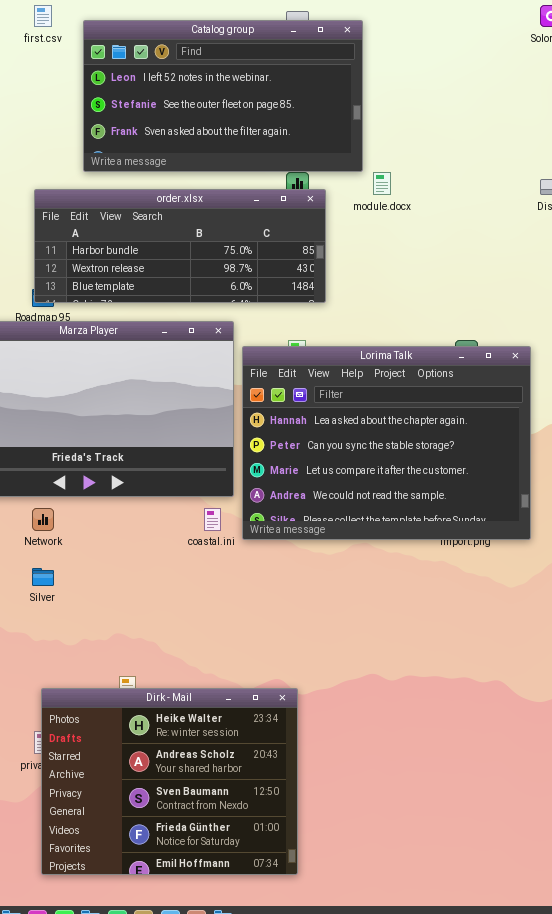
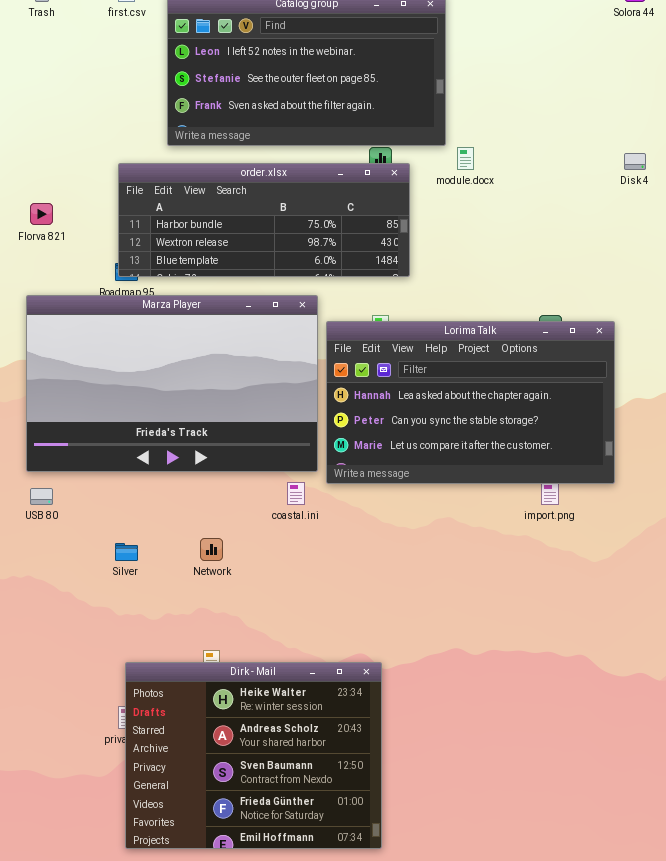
Lorima Talk: [242,346,531,540] -> [326,321,615,484], resized
Network: [32,508,54,531] -> [200,538,223,561], moved

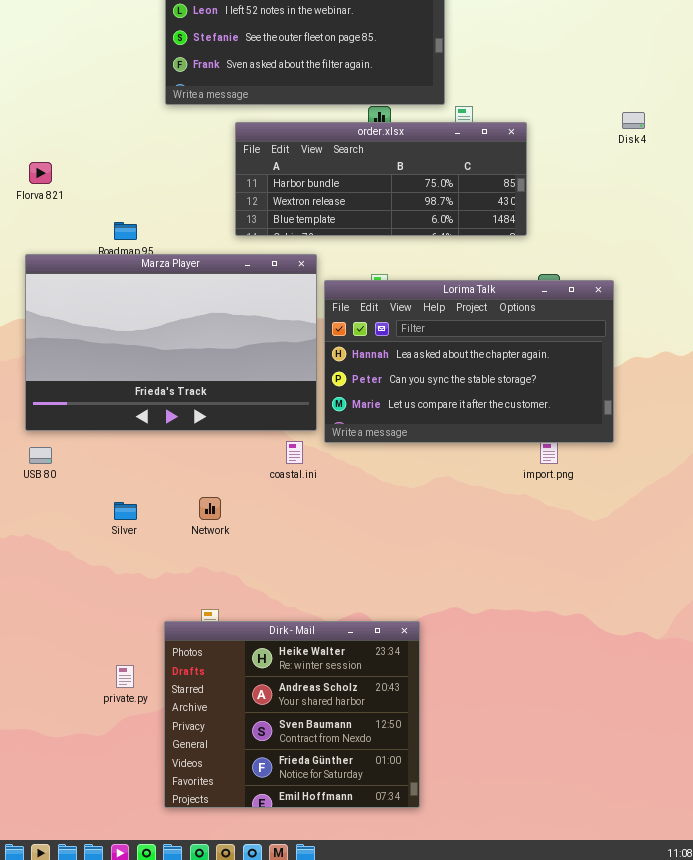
order.xlsx: [118,163,410,277] -> [235,122,527,236], moved
Dirk - Mail: [125,662,382,849] -> [164,621,420,808], moved

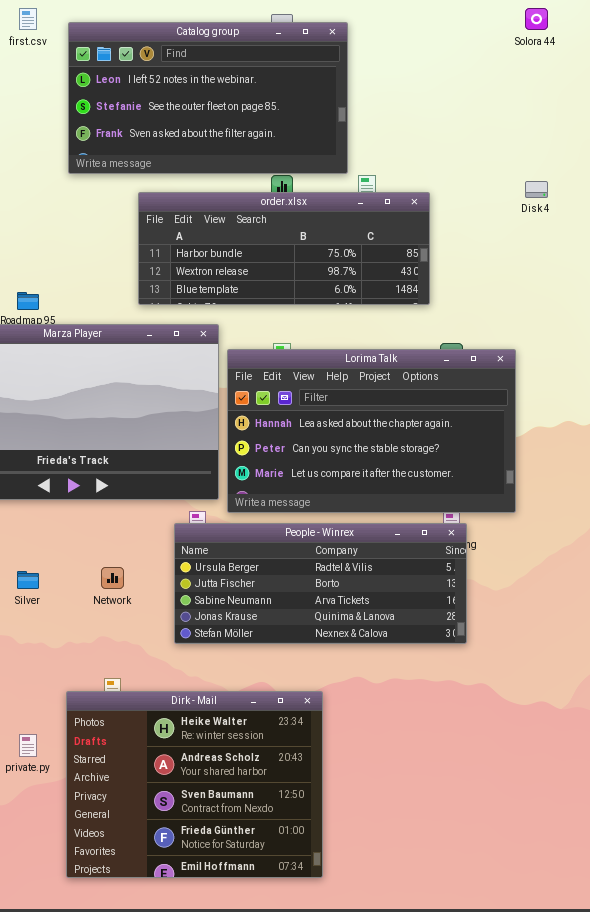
People - Winrex: none -> [174,523,467,644], opened

